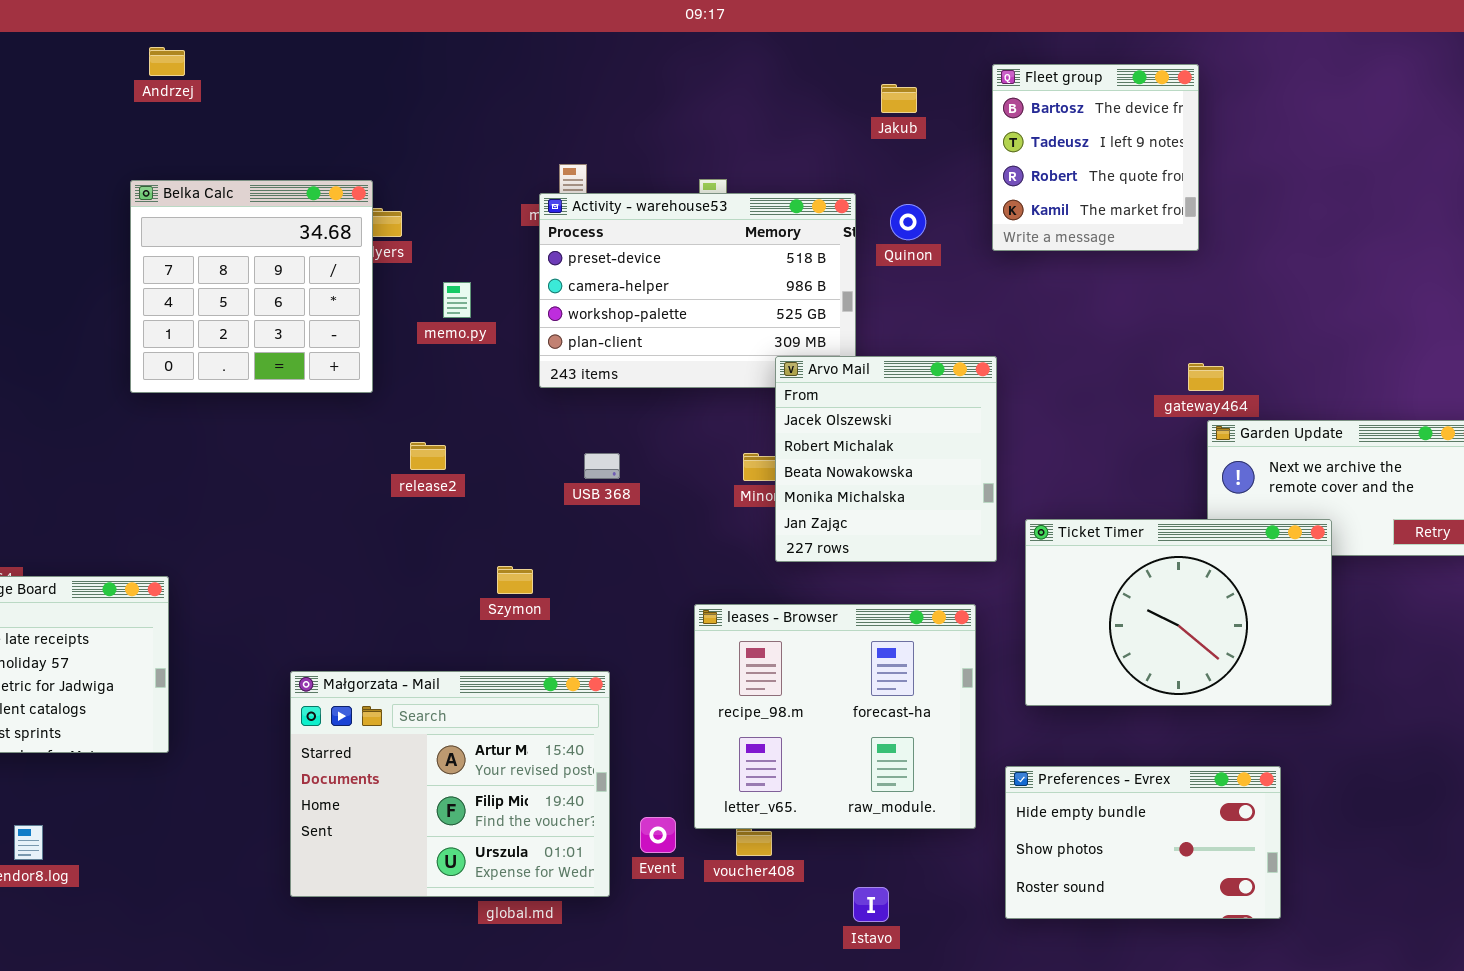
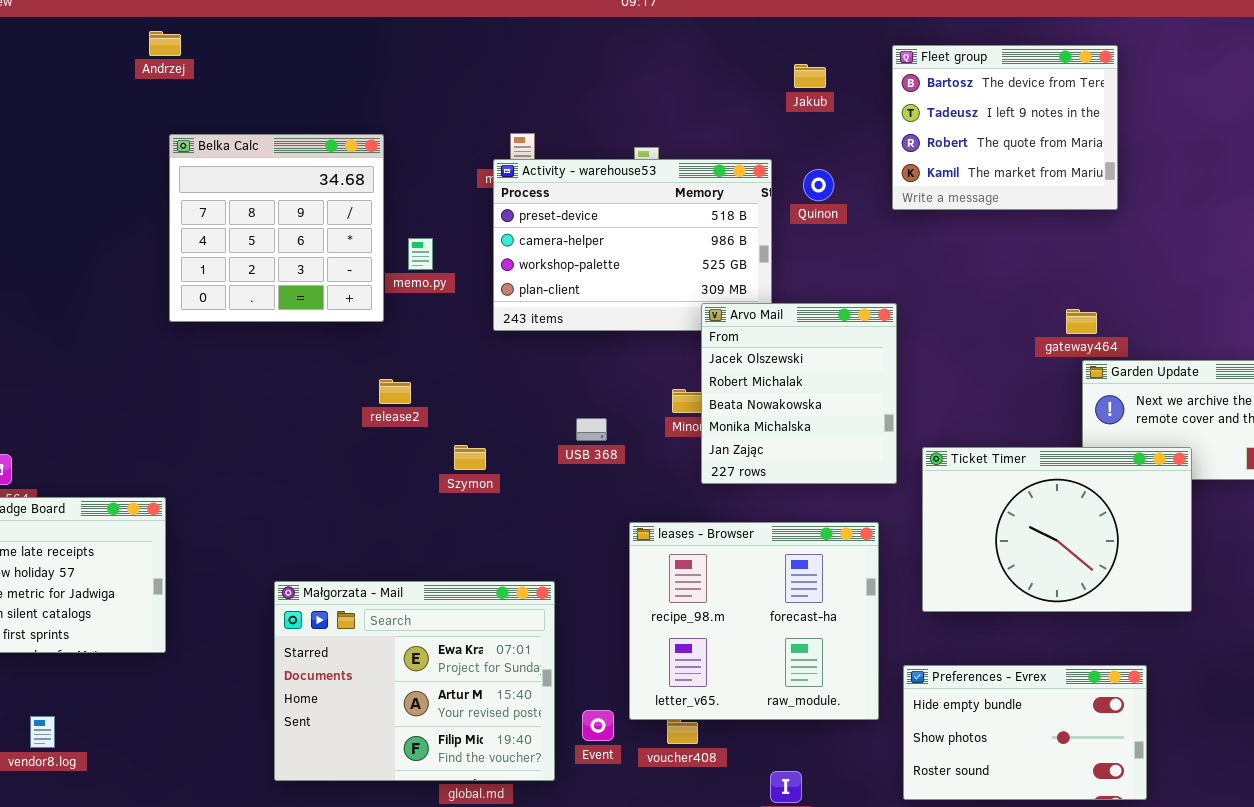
Fleet group: [992,64,1199,251] -> [892,45,1118,210], resized
Belka Calc: [130,180,373,393] -> [169,134,384,322], moved
USB 368: [584,453,620,479] -> [576,418,607,441], moved
Szymon: [497,566,533,594] -> [454,445,486,470], moved
Małgorzata - Mail: [290,671,610,897] -> [274,581,555,781], scrolled up 1 row

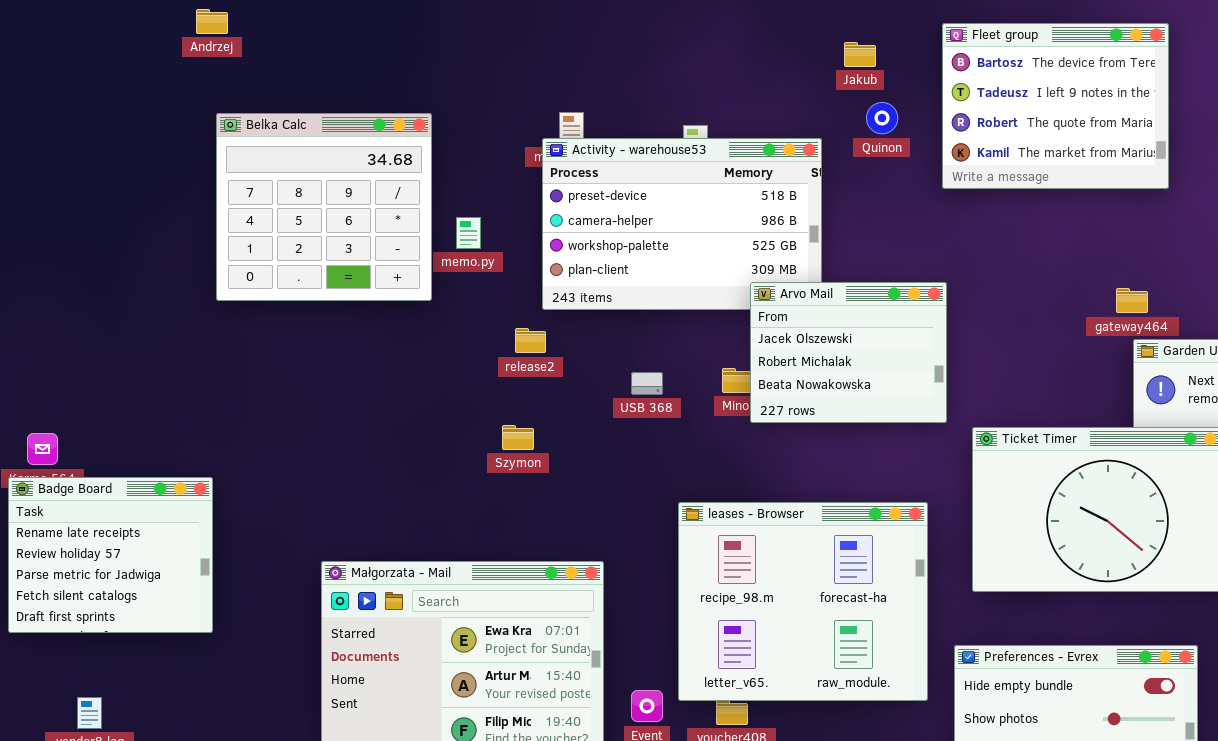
Quinon: [803,169,834,201] -> [866,102,898,134], moved
Arvo Mail: [701,303,897,484] -> [750,282,947,423], resized
release2: [379,379,411,404] -> [515,328,546,353], moved
USB 368: [576,418,607,441] -> [631,372,663,395], moved

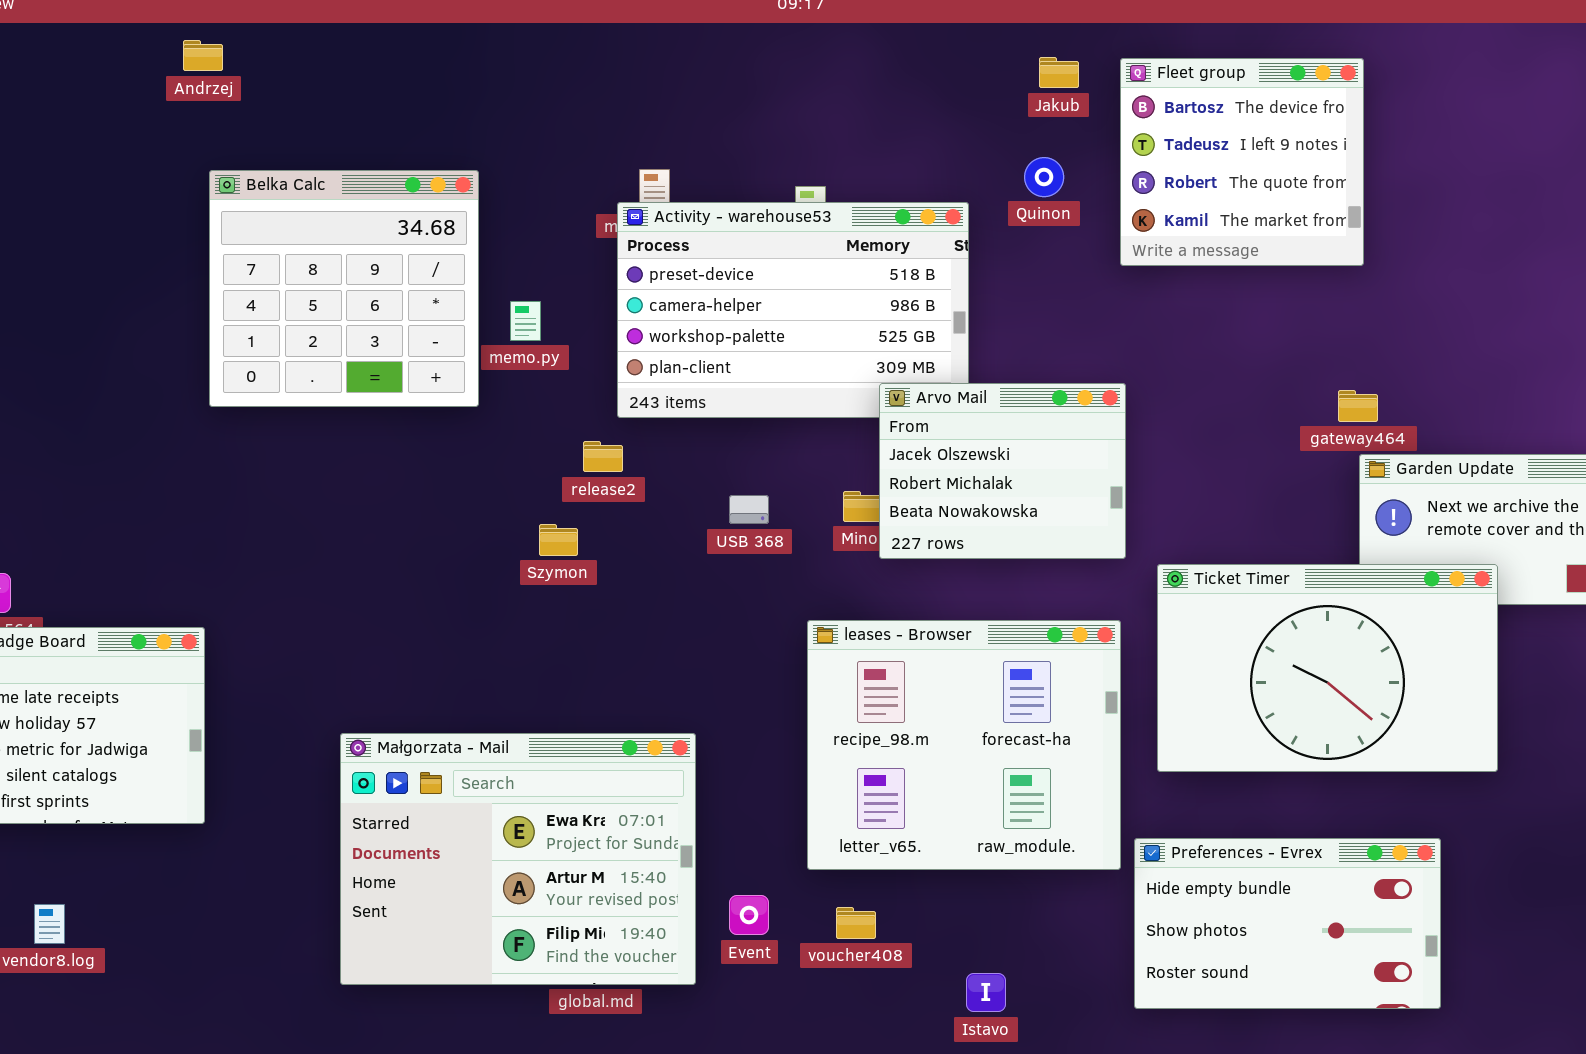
Fleet group: [942,23,1169,189] -> [1120,58,1364,266], resized
Jakub: [844,42,876,67] -> [1039,57,1079,88], moved
Szymon: [502,425,534,450] -> [539,524,578,556], moved
leases - Browser: [678,502,928,701] -> [807,620,1121,870], moved

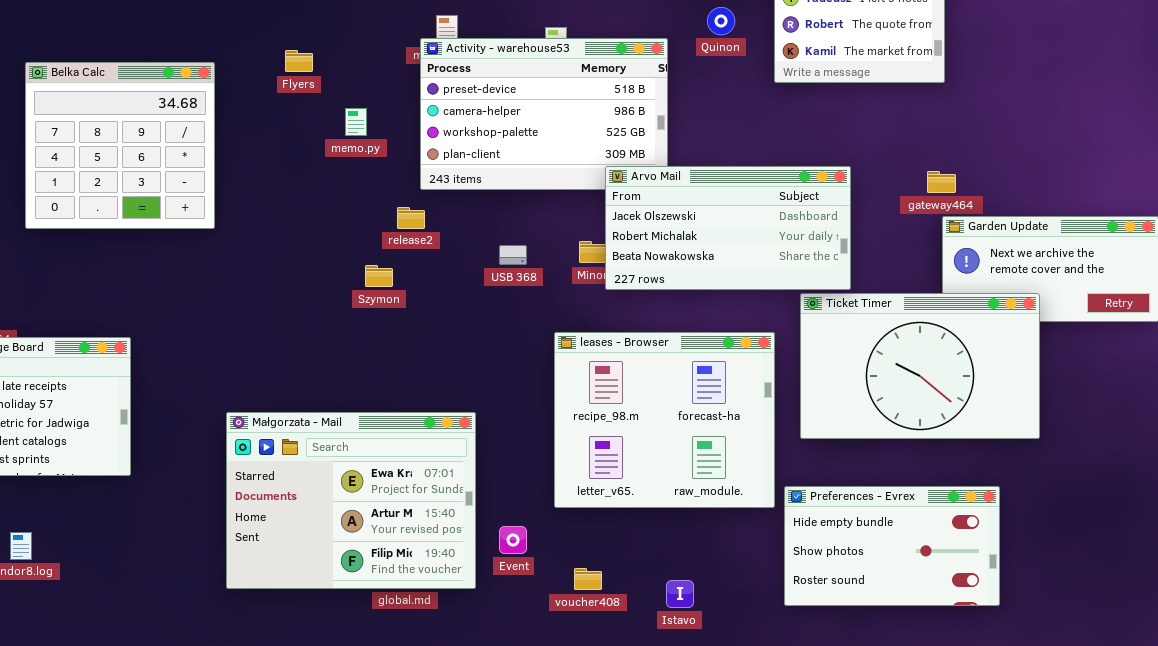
Belka Calc: [209,170,479,407] -> [25,62,215,229], moved
Arvo Mail: [879,383,1126,559] -> [605,166,851,290], resized
voucher408: [836,907,876,939] -> [574,568,602,590], moved

